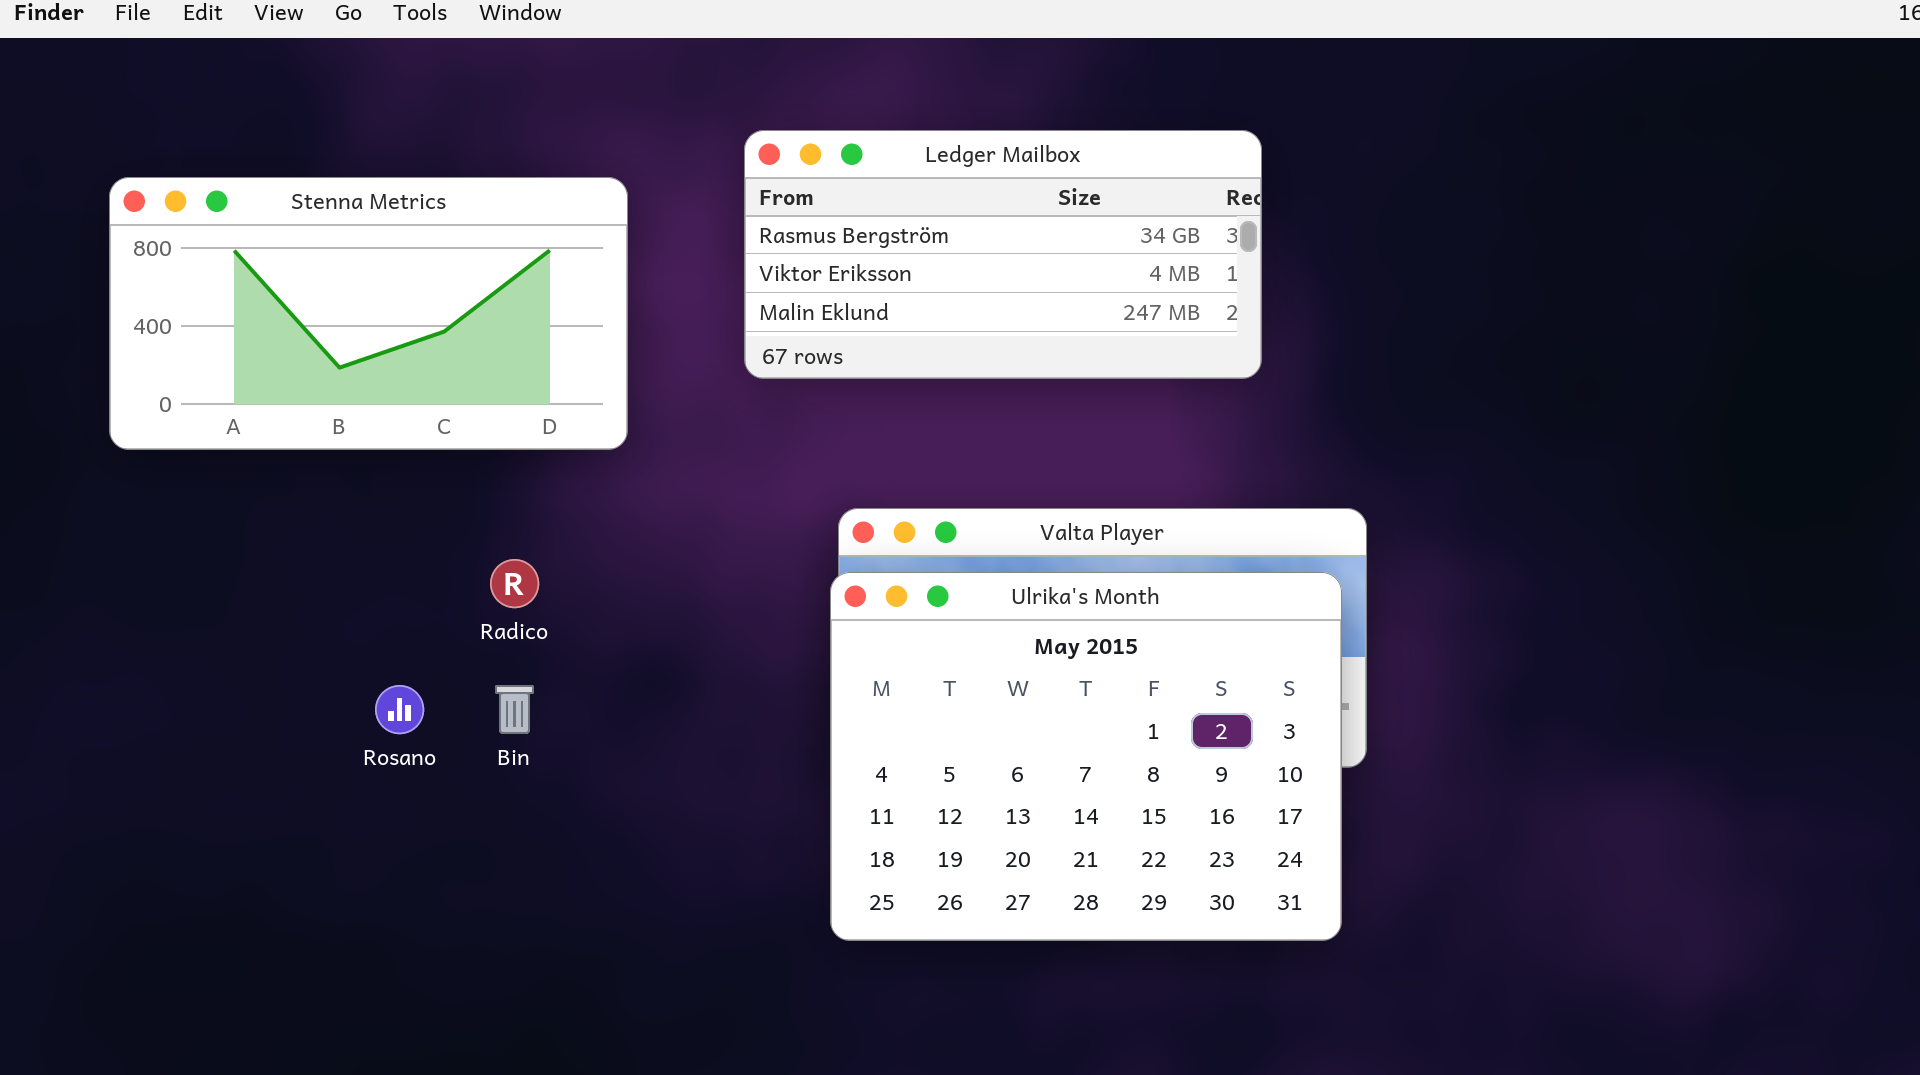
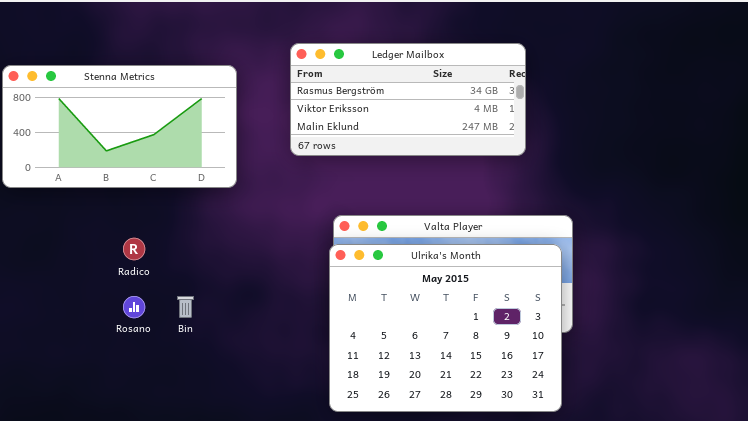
Radico: [490,559,539,608] -> [123,238,145,260], moved

